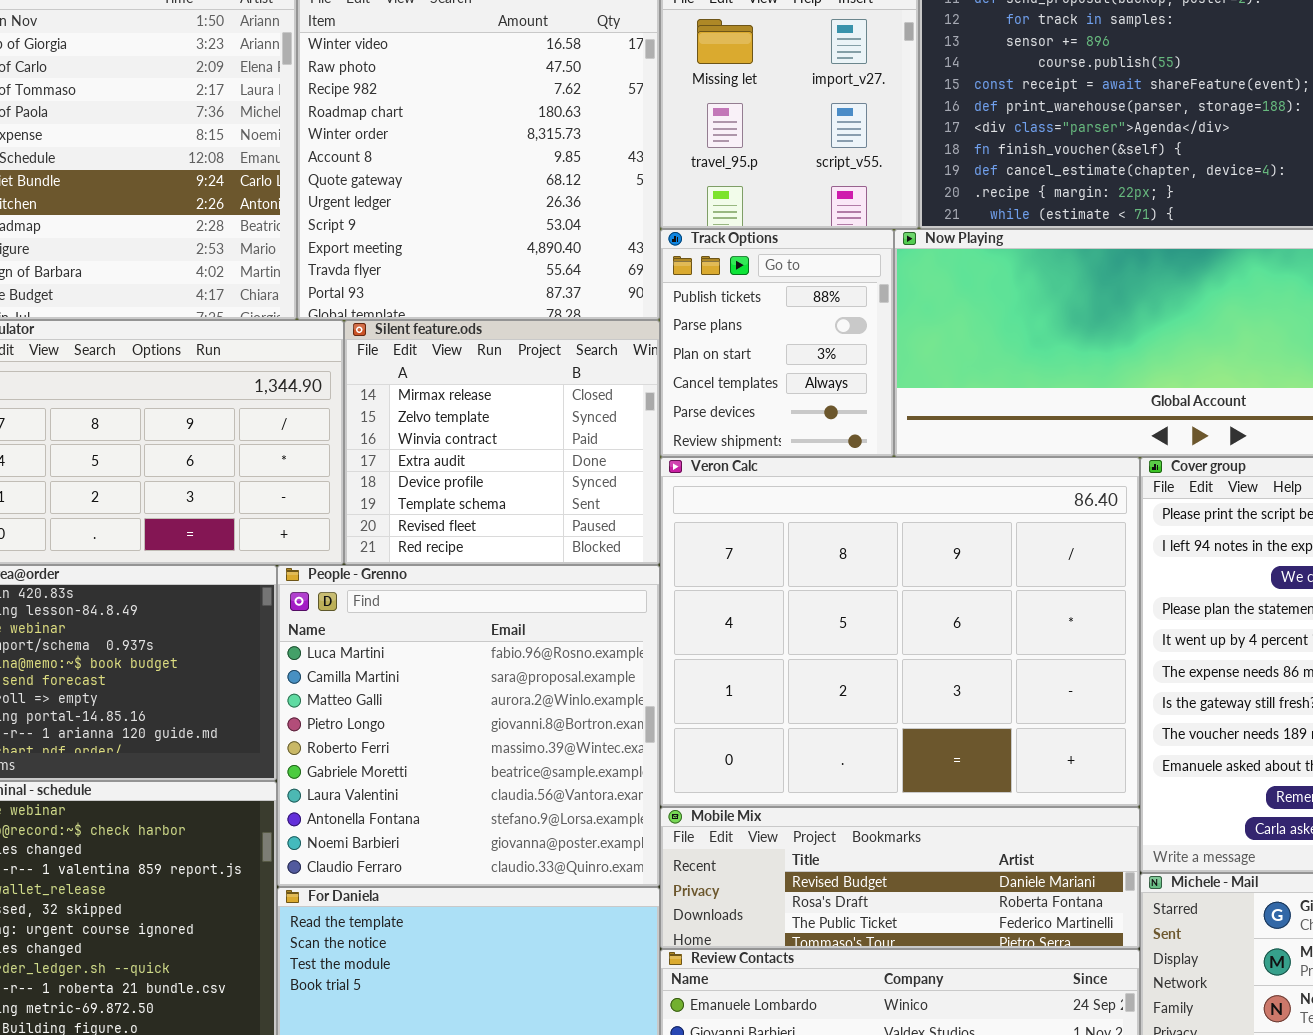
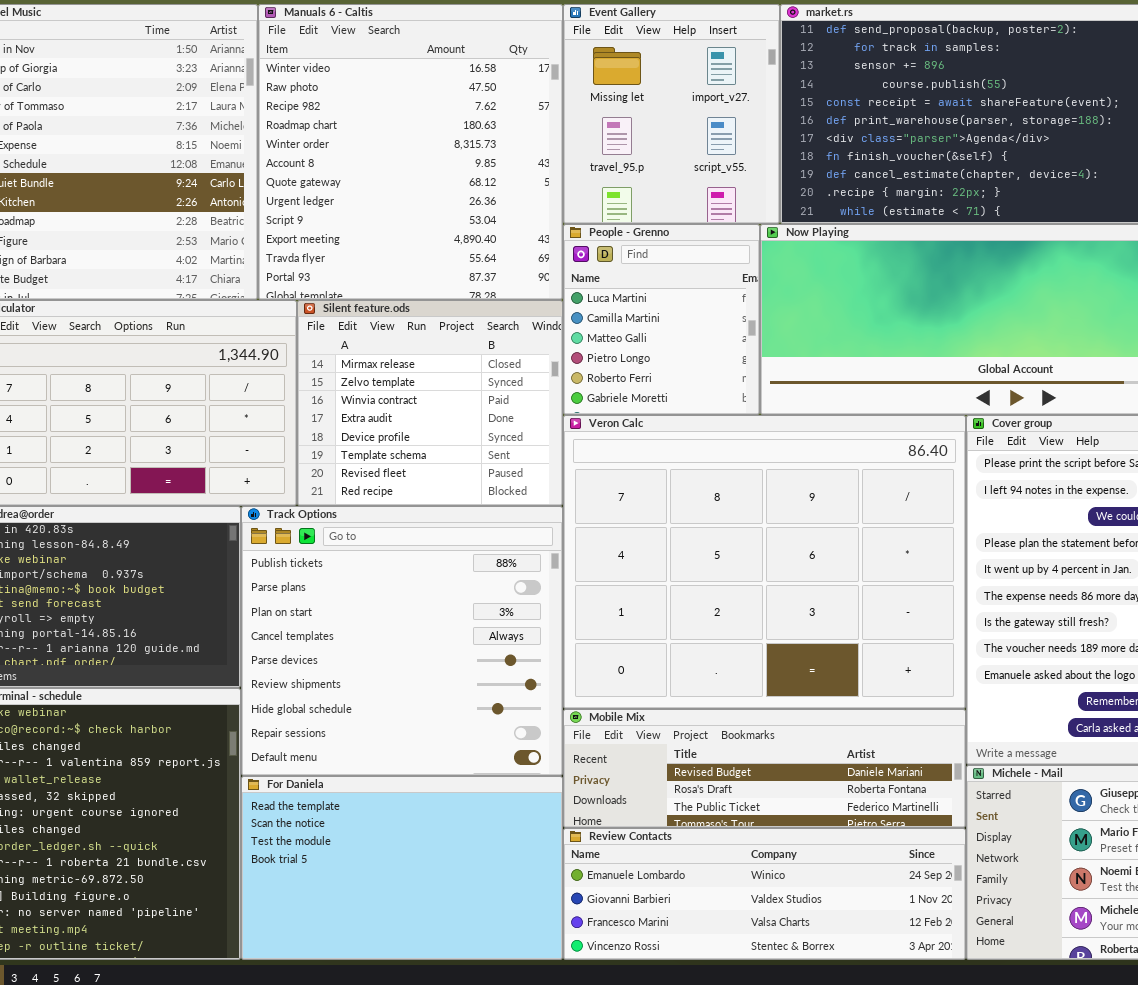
Track Options: [660,229,894,457] -> [241,506,563,776], moved, resized
People - Grenno: [277,565,660,887] -> [563,224,760,415], moved, resized

